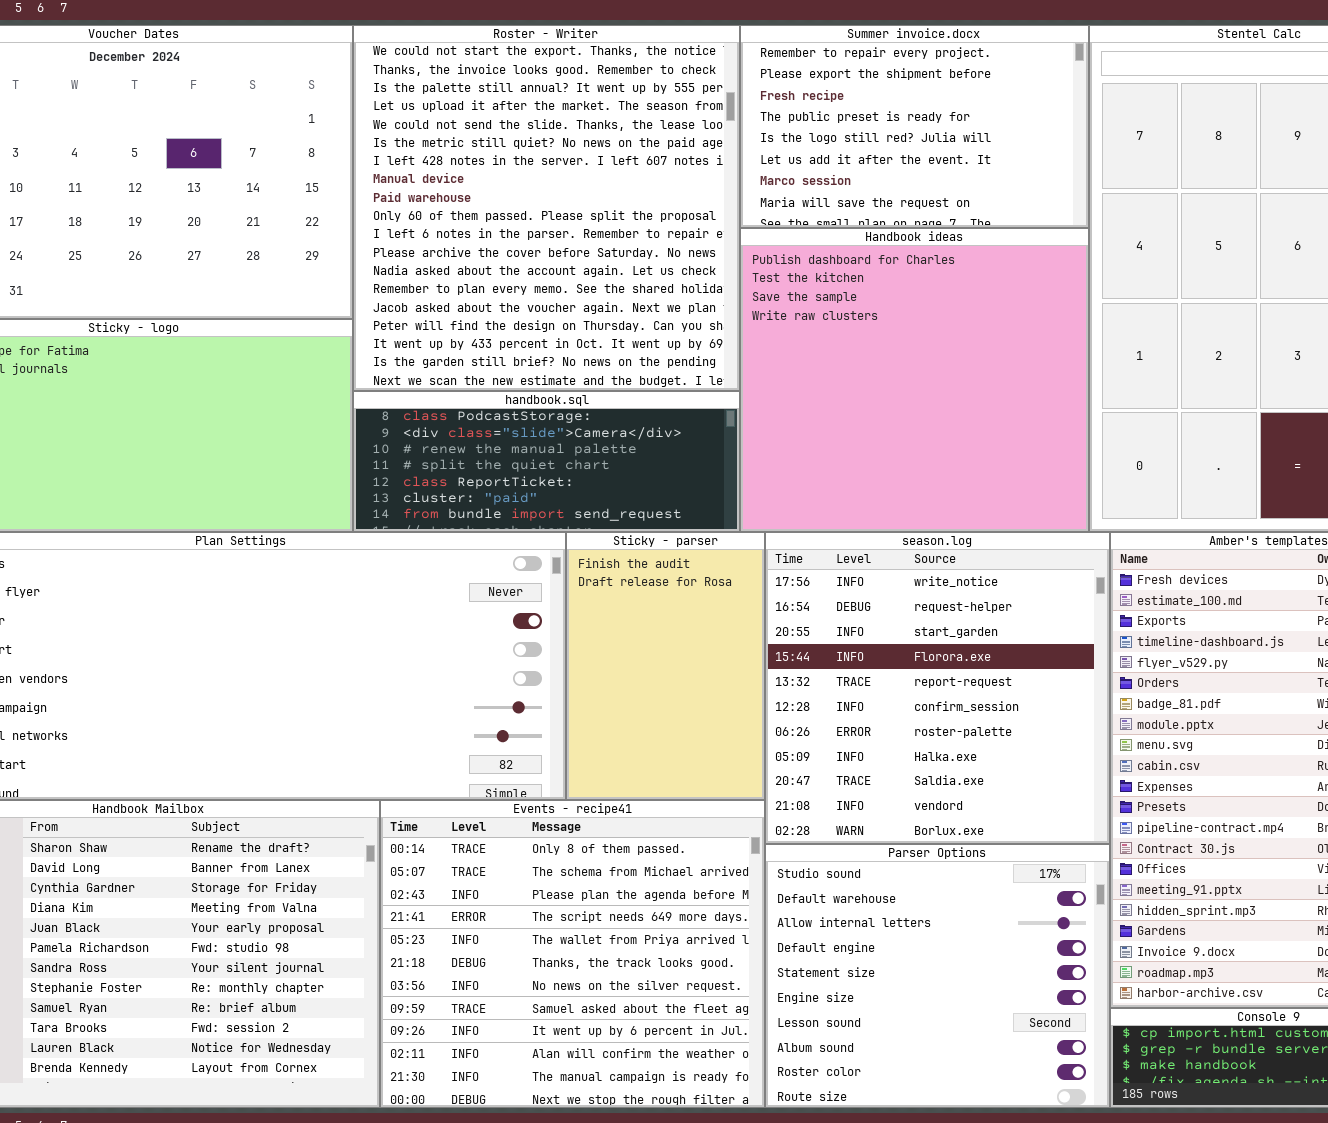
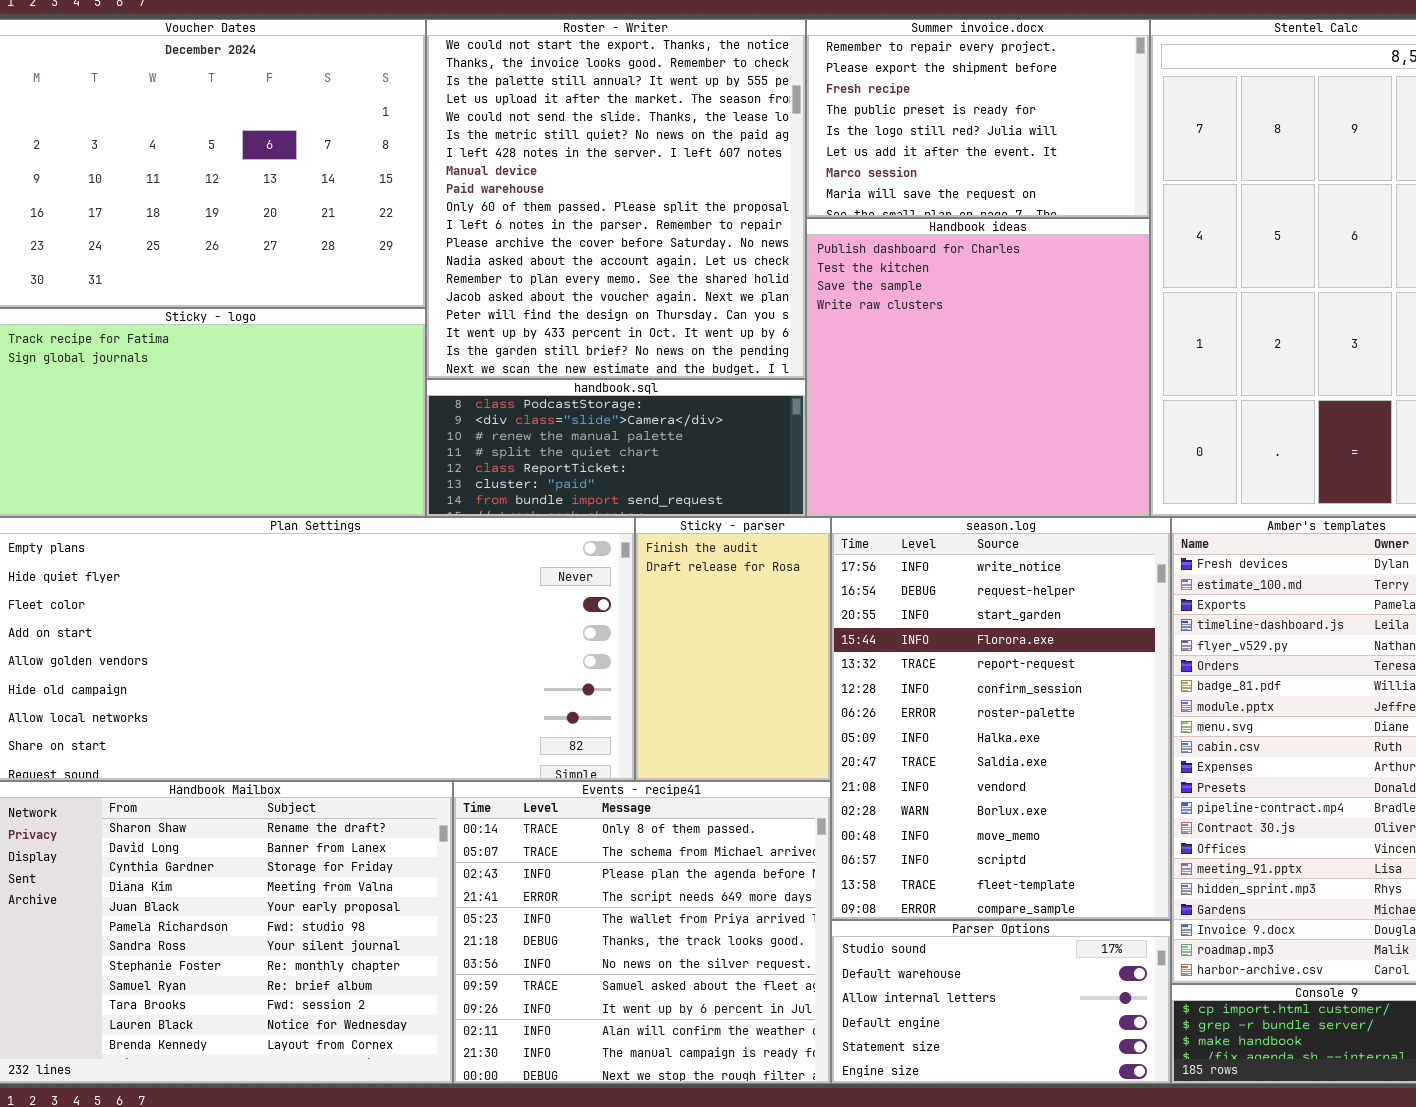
season.log: [765,532,1110,844] -> [831,517,1171,920], resized
Parser Options: [765,844,1110,1108] -> [831,920,1171,1084], resized

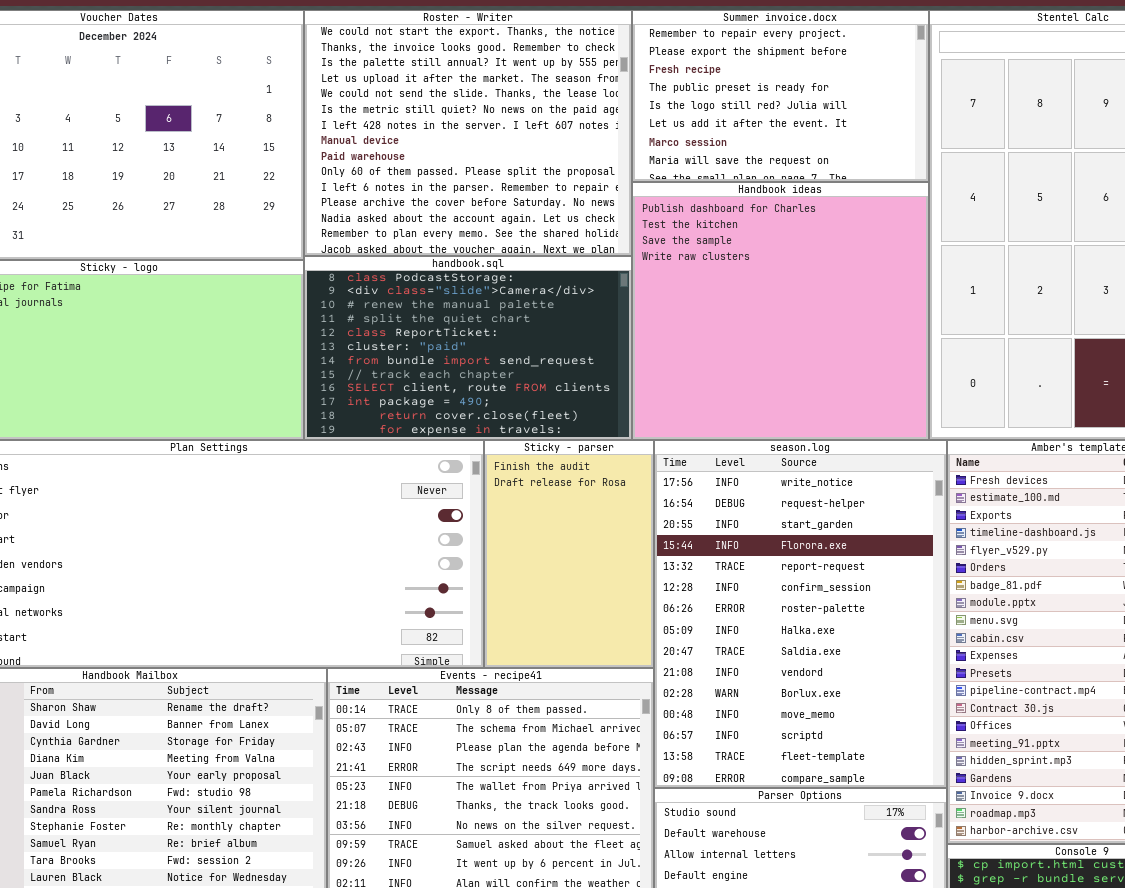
Roster - Writer: [426,19,806,379] -> [304,10,632,256], resized
handbook.sql: [426,379,806,517] -> [304,256,632,440], resized

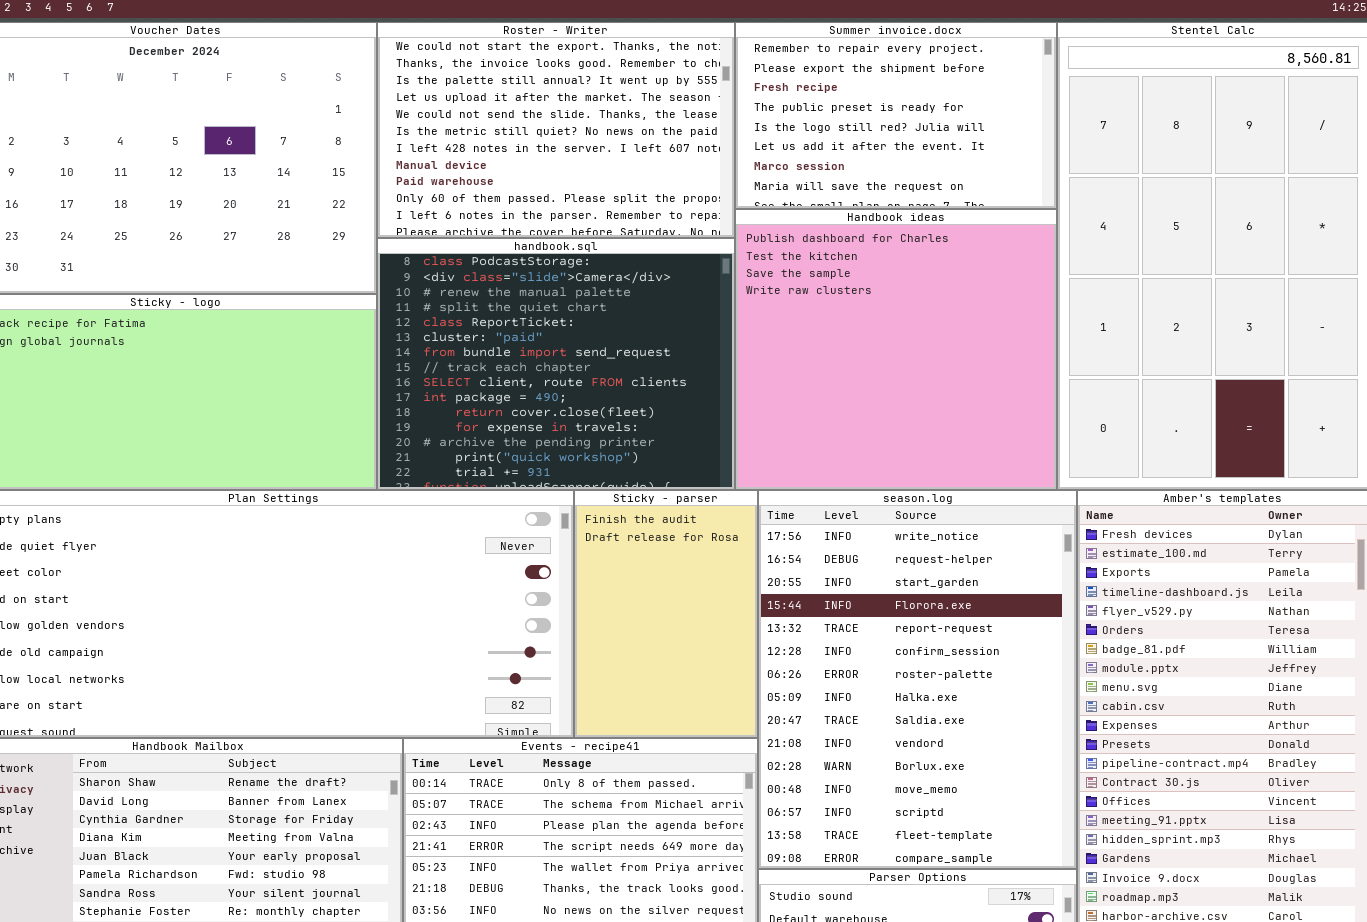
Roster - Writer: [304,10,632,256] -> [377,22,735,238], resized
handbook.sql: [304,256,632,440] -> [377,238,735,490], resized

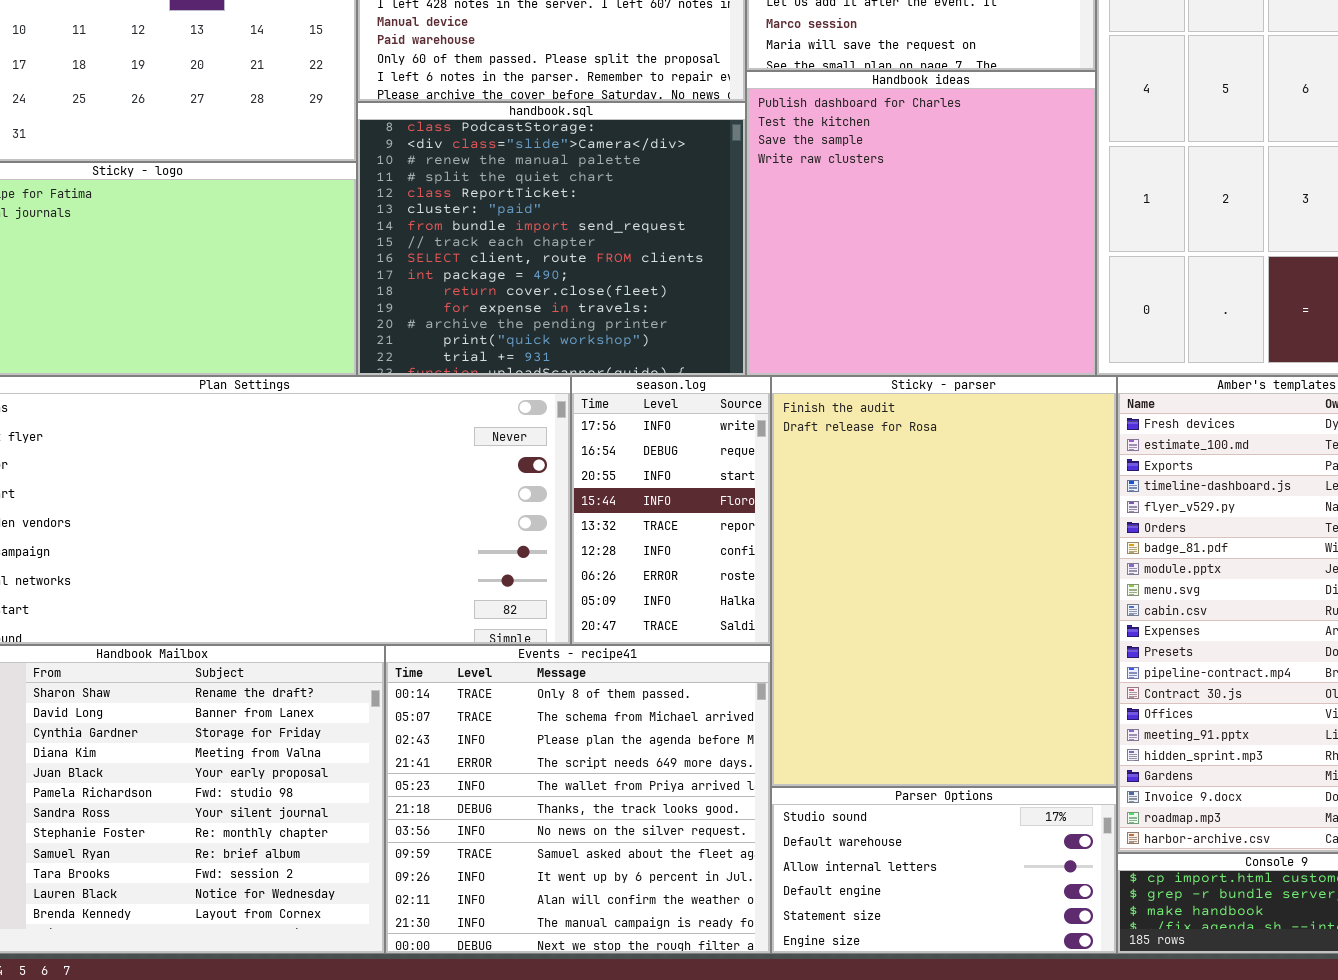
Sticky - parser: [574,490,758,738] -> [771,376,1117,787], moved, resized
season.log: [758,490,1077,869] -> [571,376,771,645], moved, resized

